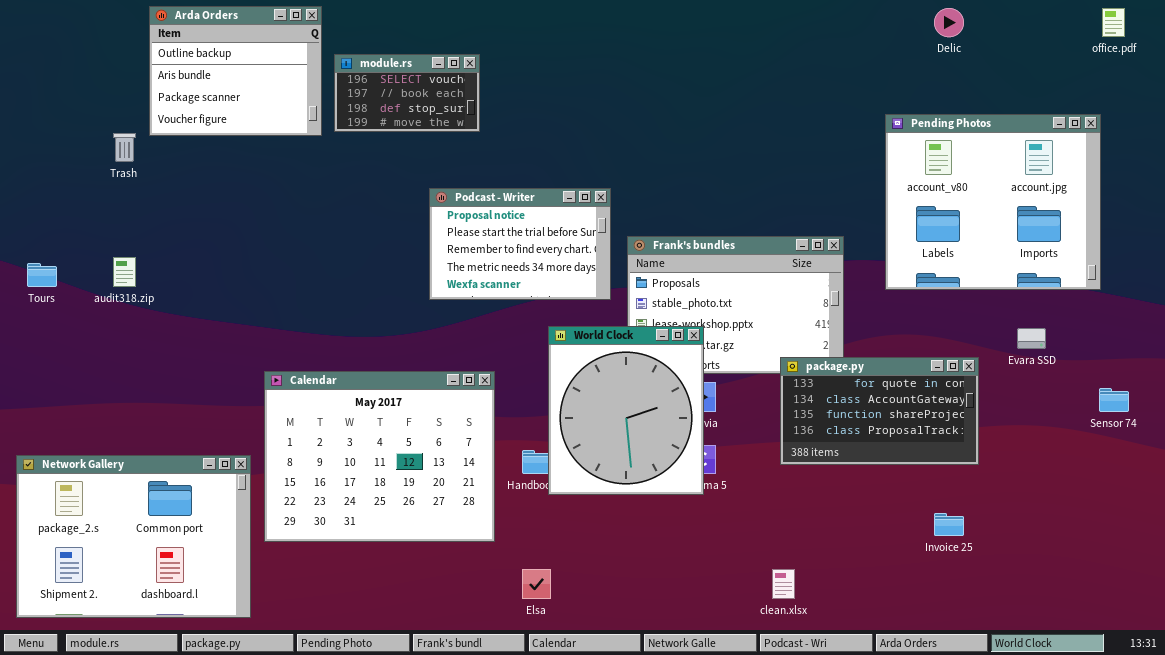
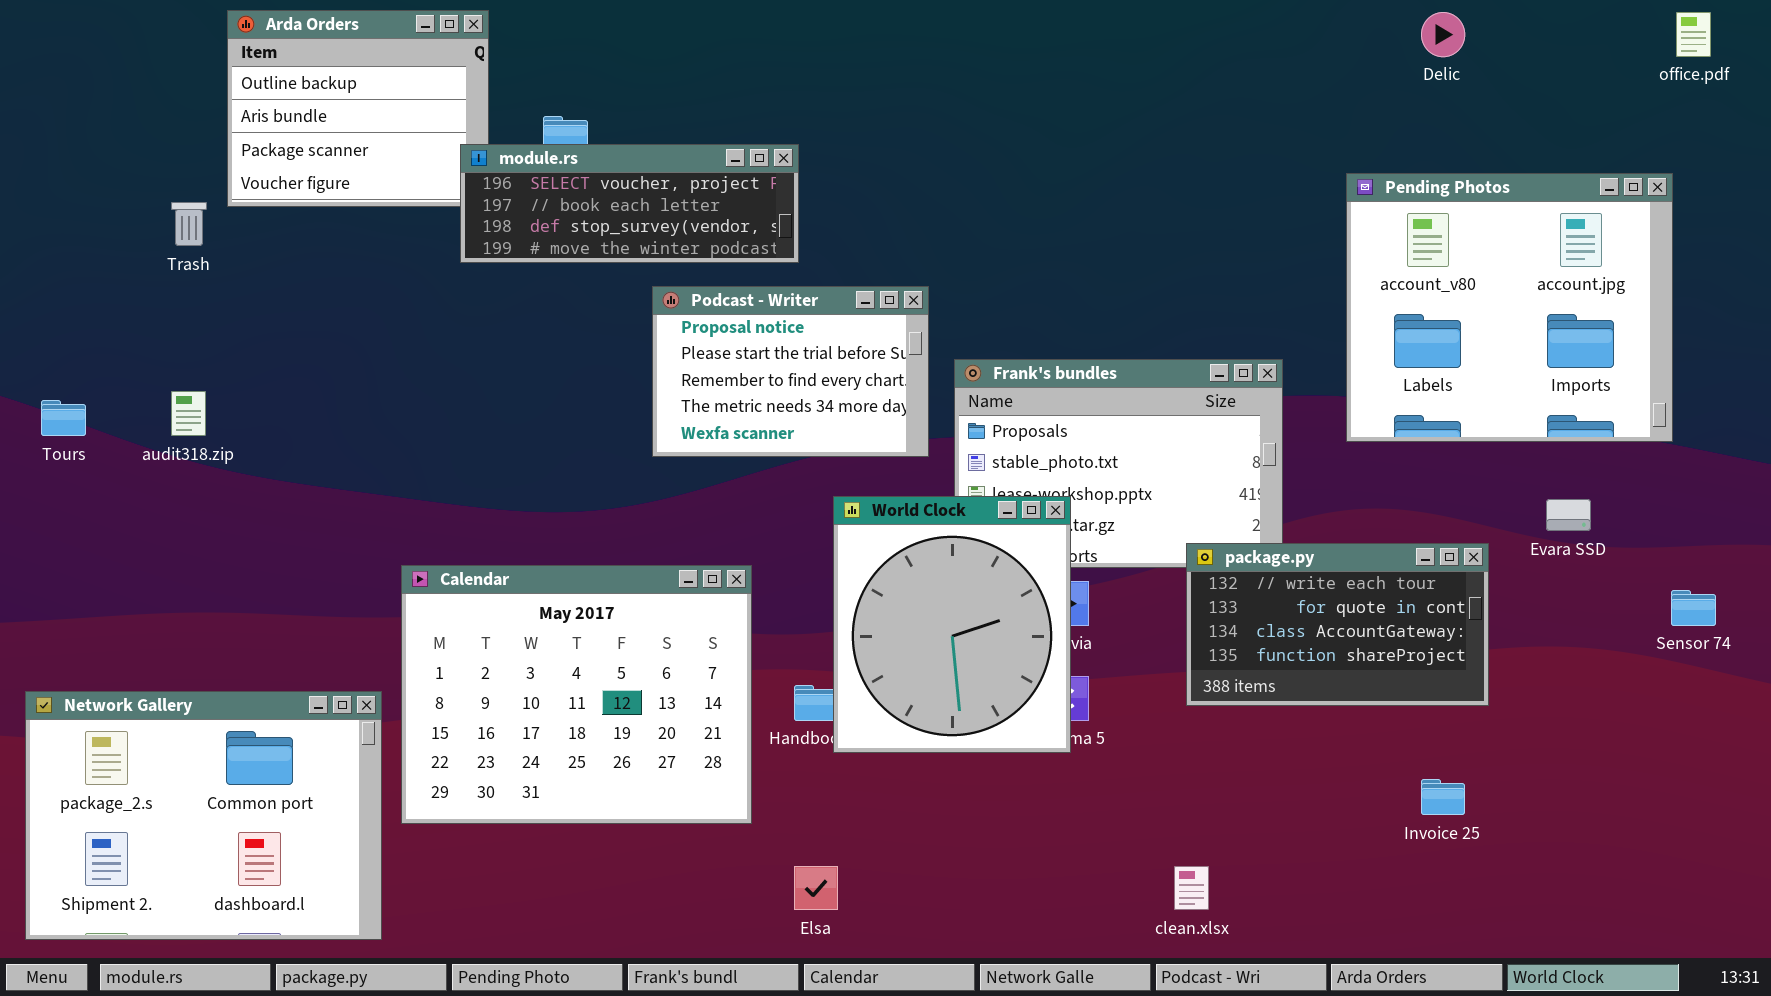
module.rs: [334,54,480,132] -> [460,144,799,263], moved, resized
package.py: [780,357,979,465] -> [1186,543,1489,706], scrolled up 1 row

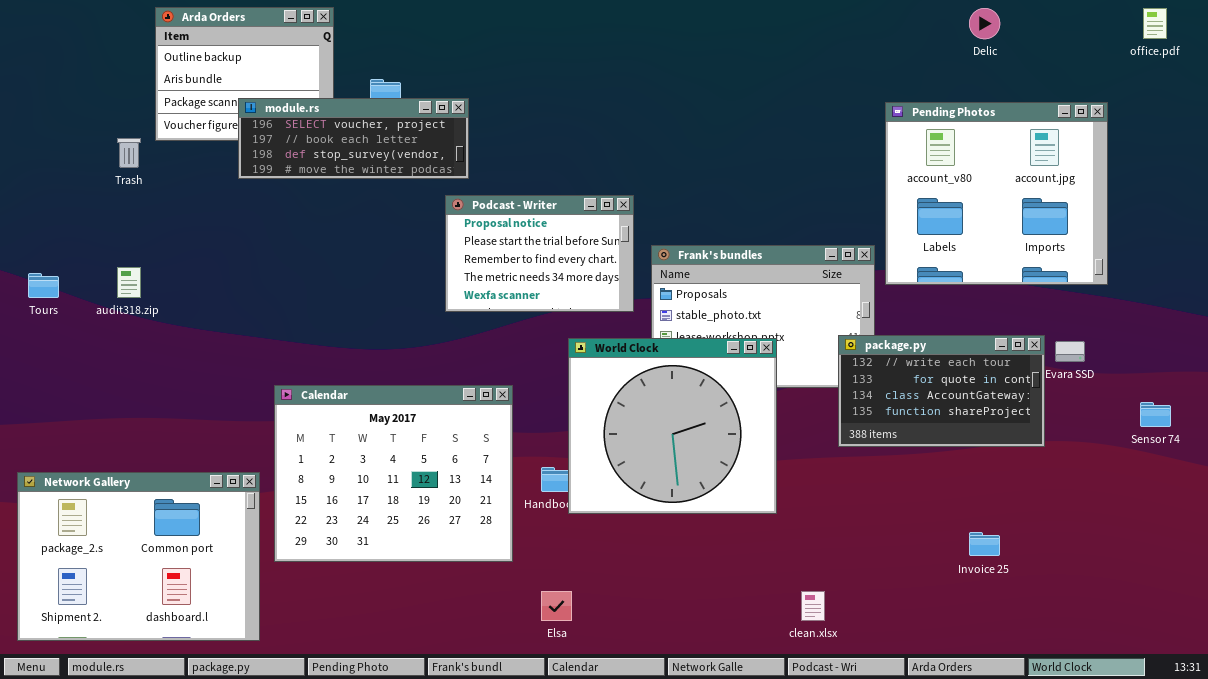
module.rs: [460,144,799,263] -> [238,98,469,179], moved
Pending Photos: [1346,173,1673,442] -> [885,102,1108,285], moved
World Clock: [833,496,1071,753] -> [568,338,777,514], resized
package.py: [1186,543,1489,706] -> [838,335,1045,447], moved

